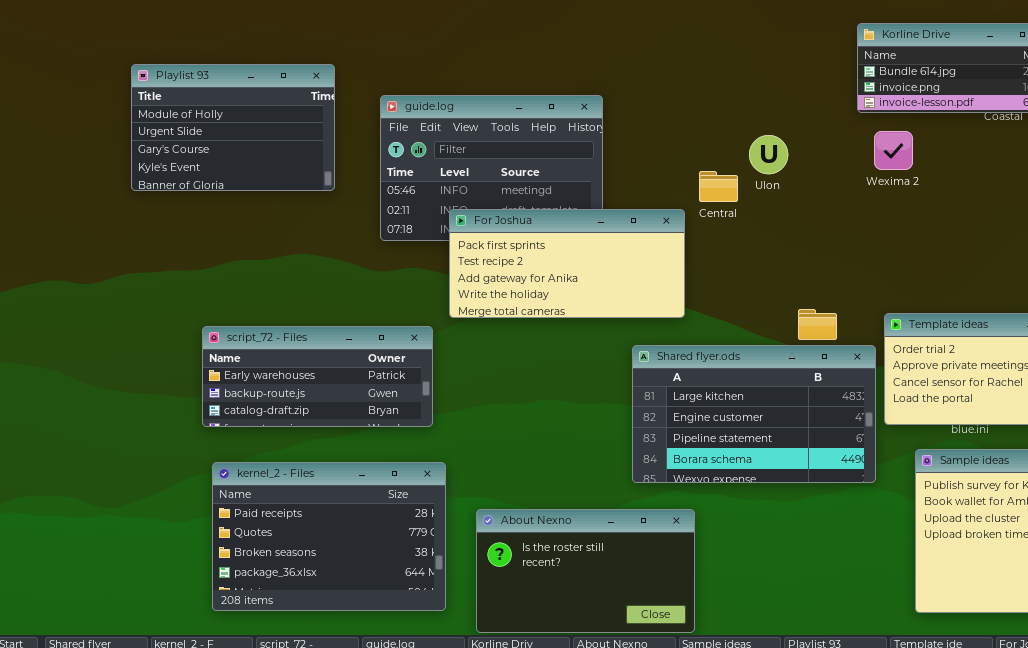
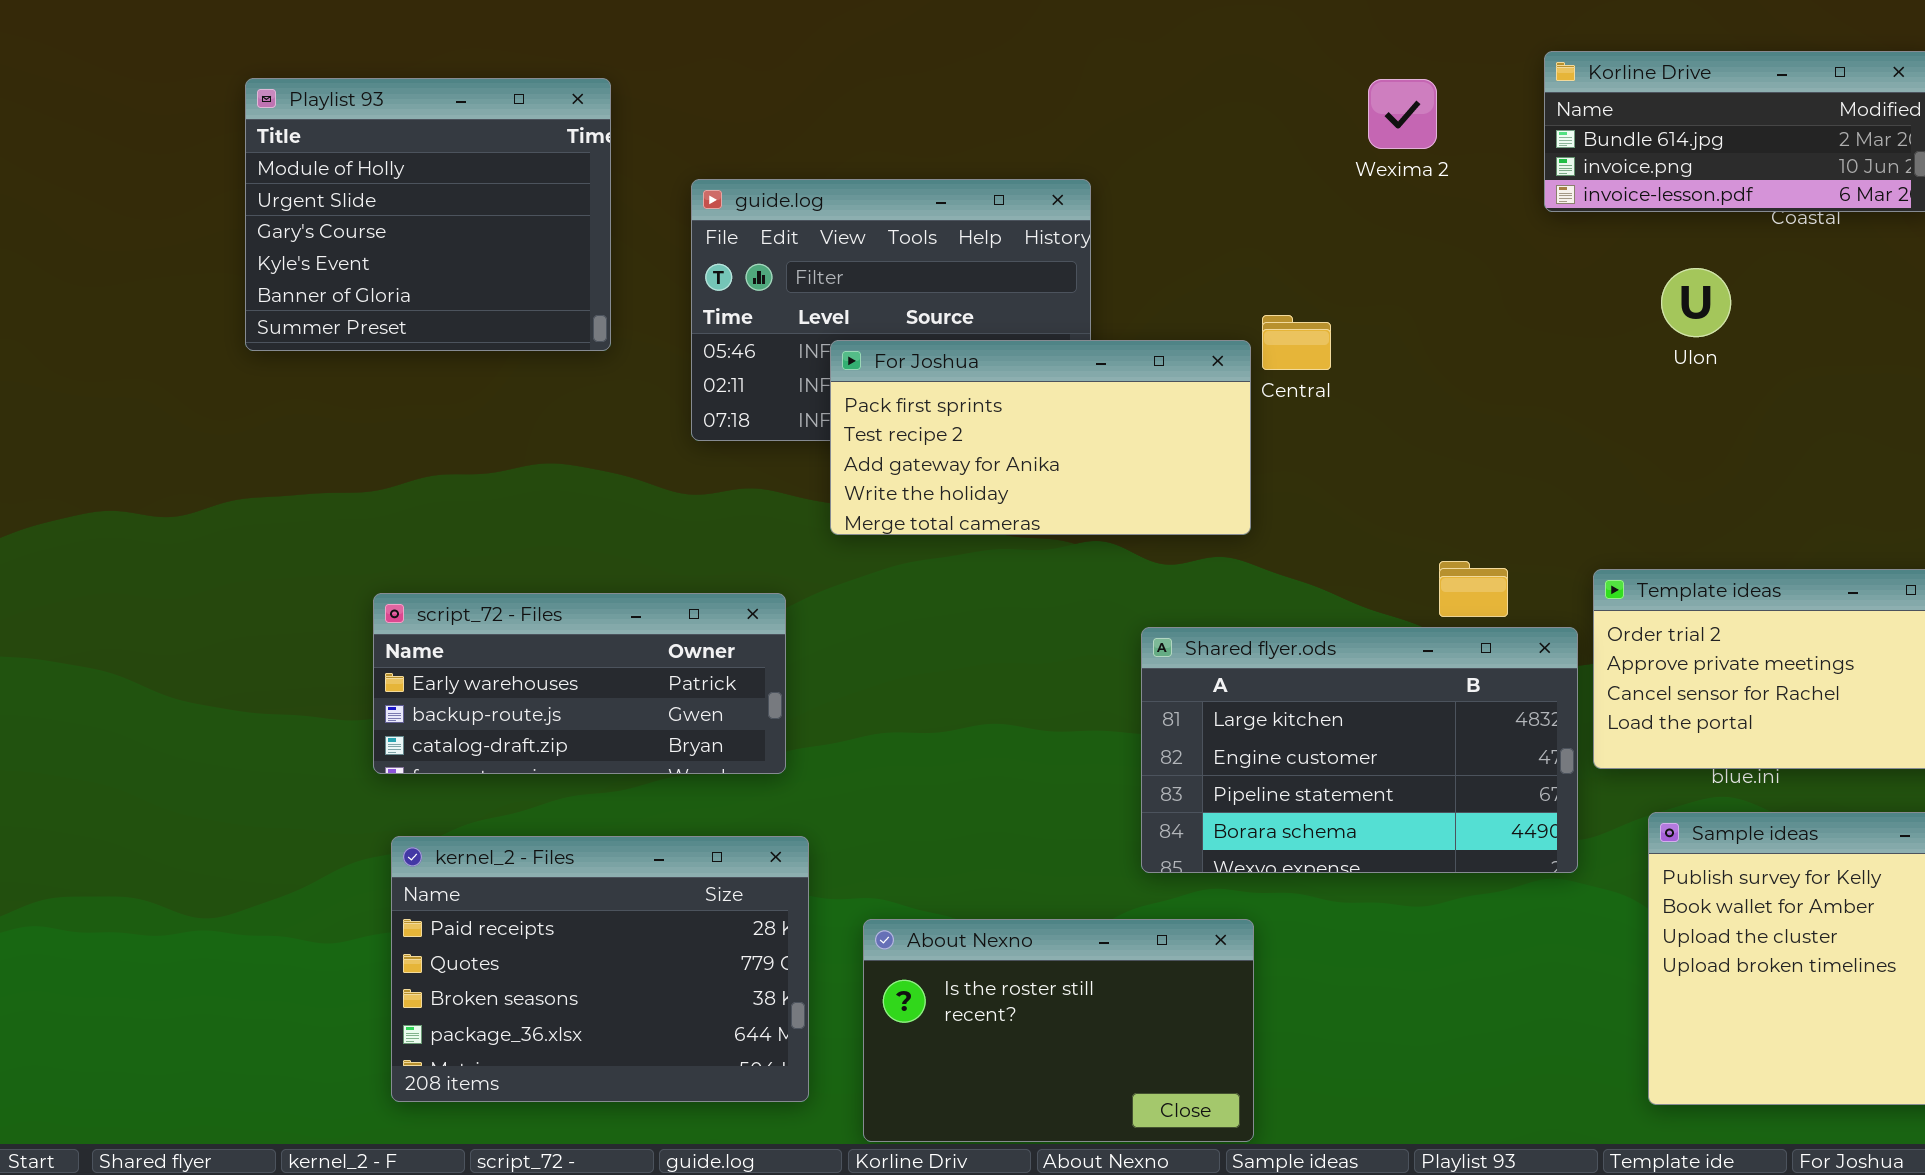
Playlist 93: [131,64,335,191] -> [245,78,611,351], resized
Wexima 2: [874,131,913,170] -> [1368,79,1437,149], moved
Ulon: [749,135,788,174] -> [1661,268,1731,337], moved
For Joshua: [449,209,685,318] -> [830,340,1251,535], moved

